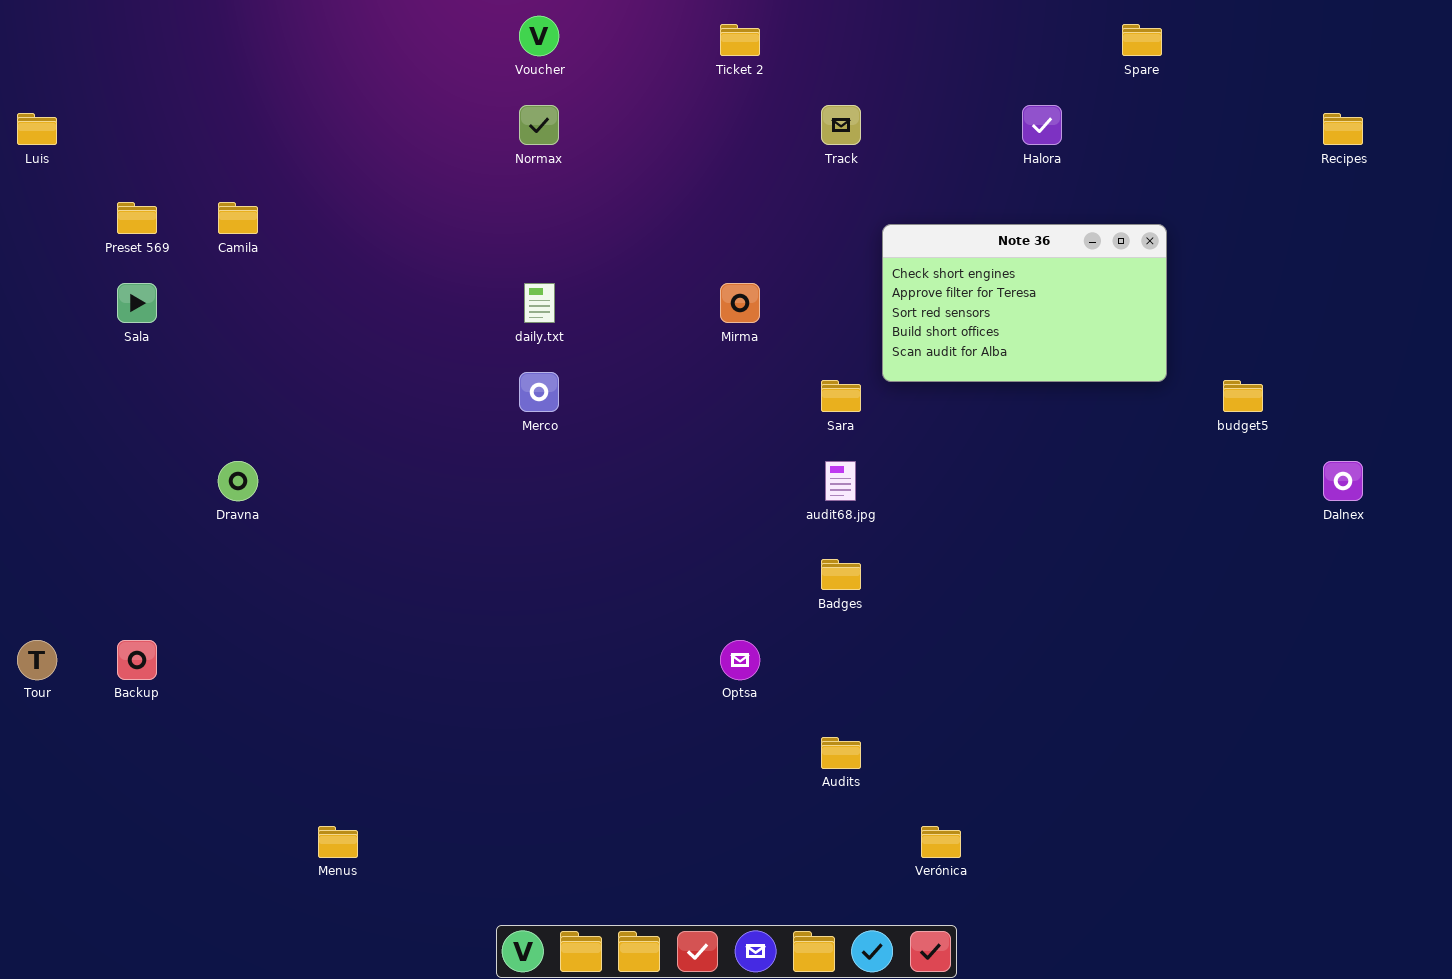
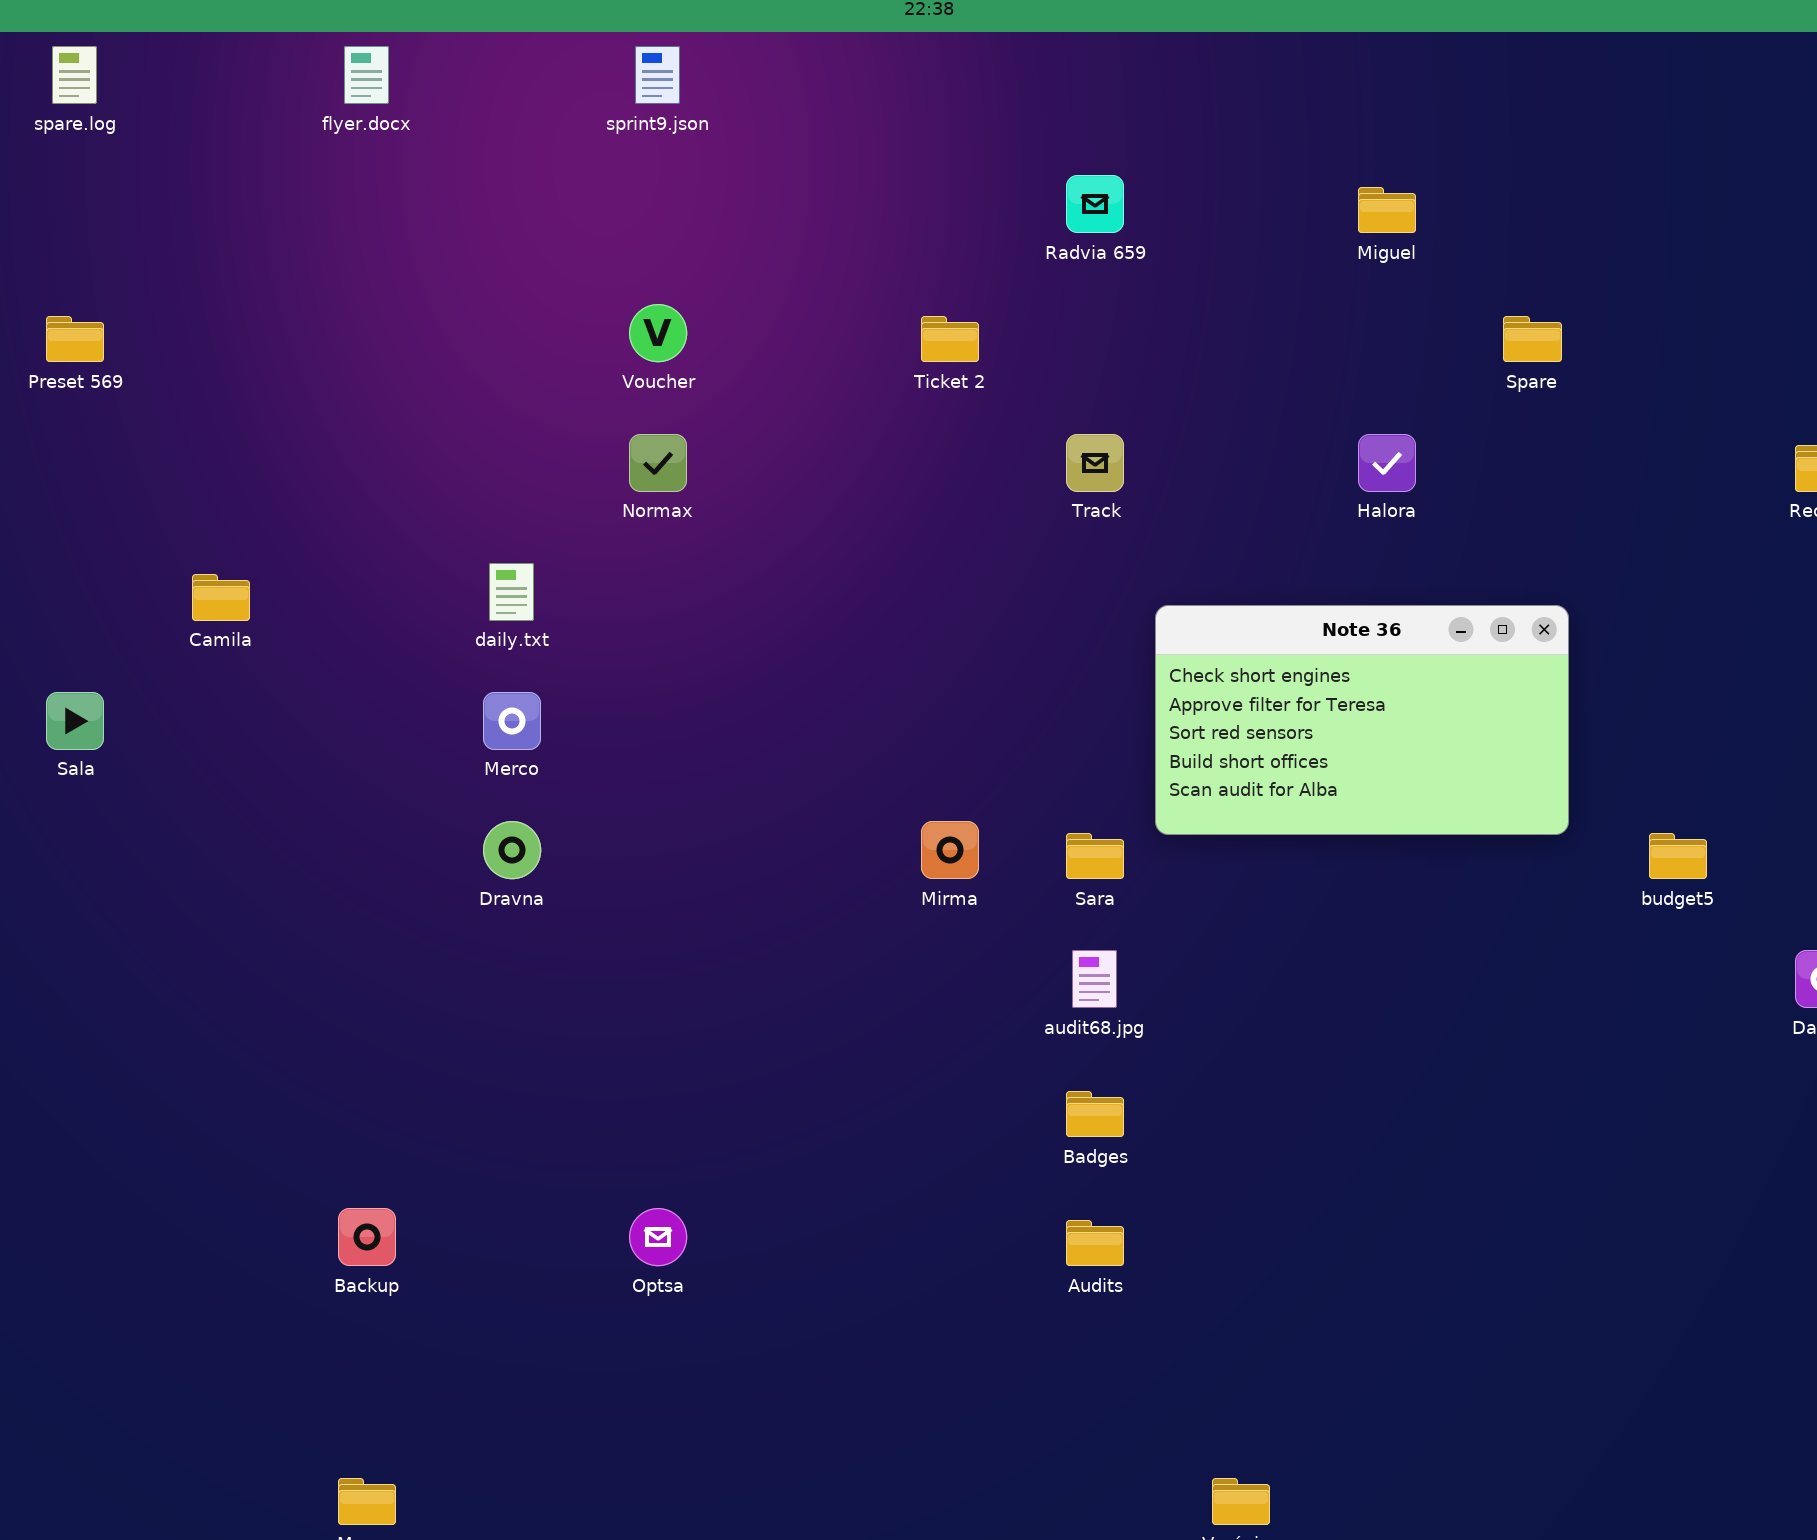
Preset 569: [117,202,157,234] -> [46,316,104,362], moved
daily.txt: [524,283,555,323] -> [489,563,534,621], moved
Mirma: [720,283,760,323] -> [921,821,979,879], moved
Merco: [519,372,559,412] -> [483,692,541,750], moved
Dravna: [218,461,258,501] -> [483,821,541,879], moved
Backup: [117,640,157,680] -> [338,1208,396,1266], moved
Optsa: [720,640,760,680] -> [629,1208,687,1266], moved
Audits: [821,737,861,769] -> [1066,1220,1124,1266], moved

